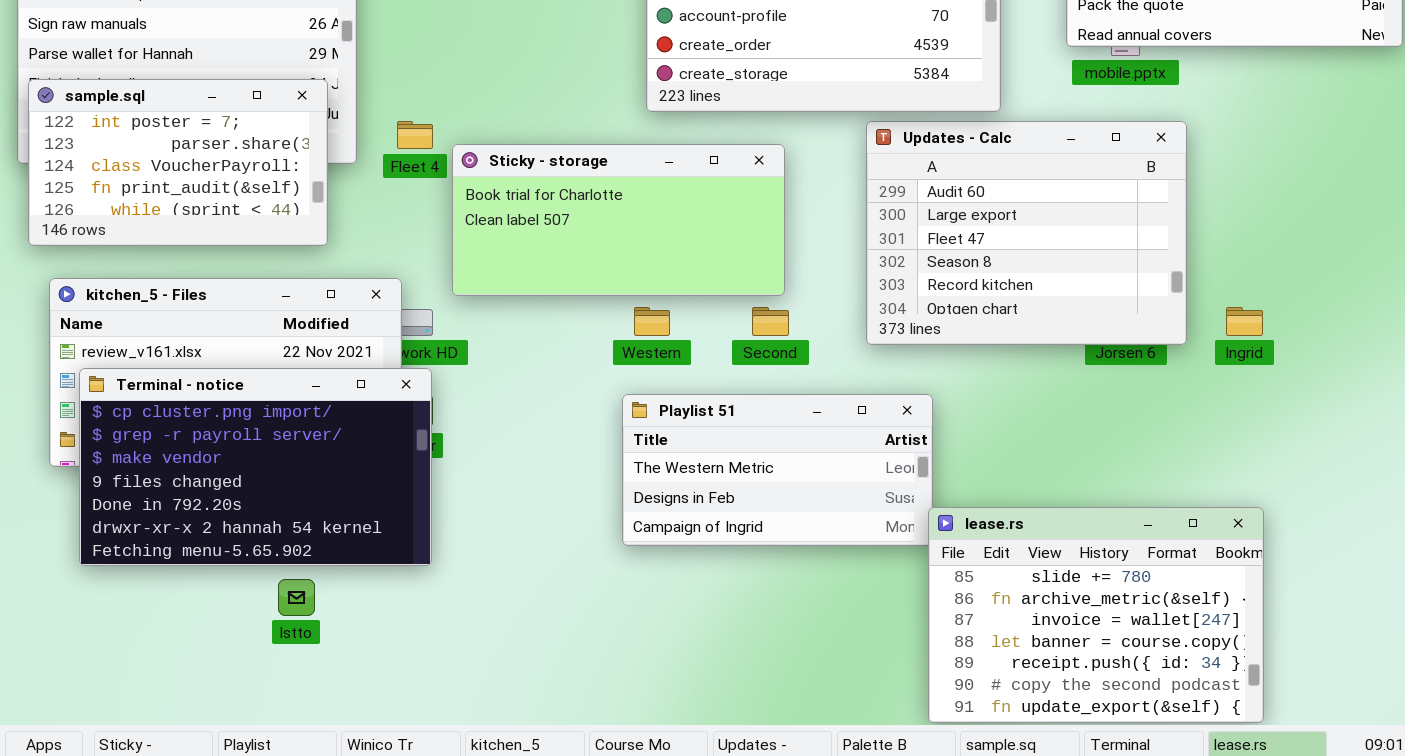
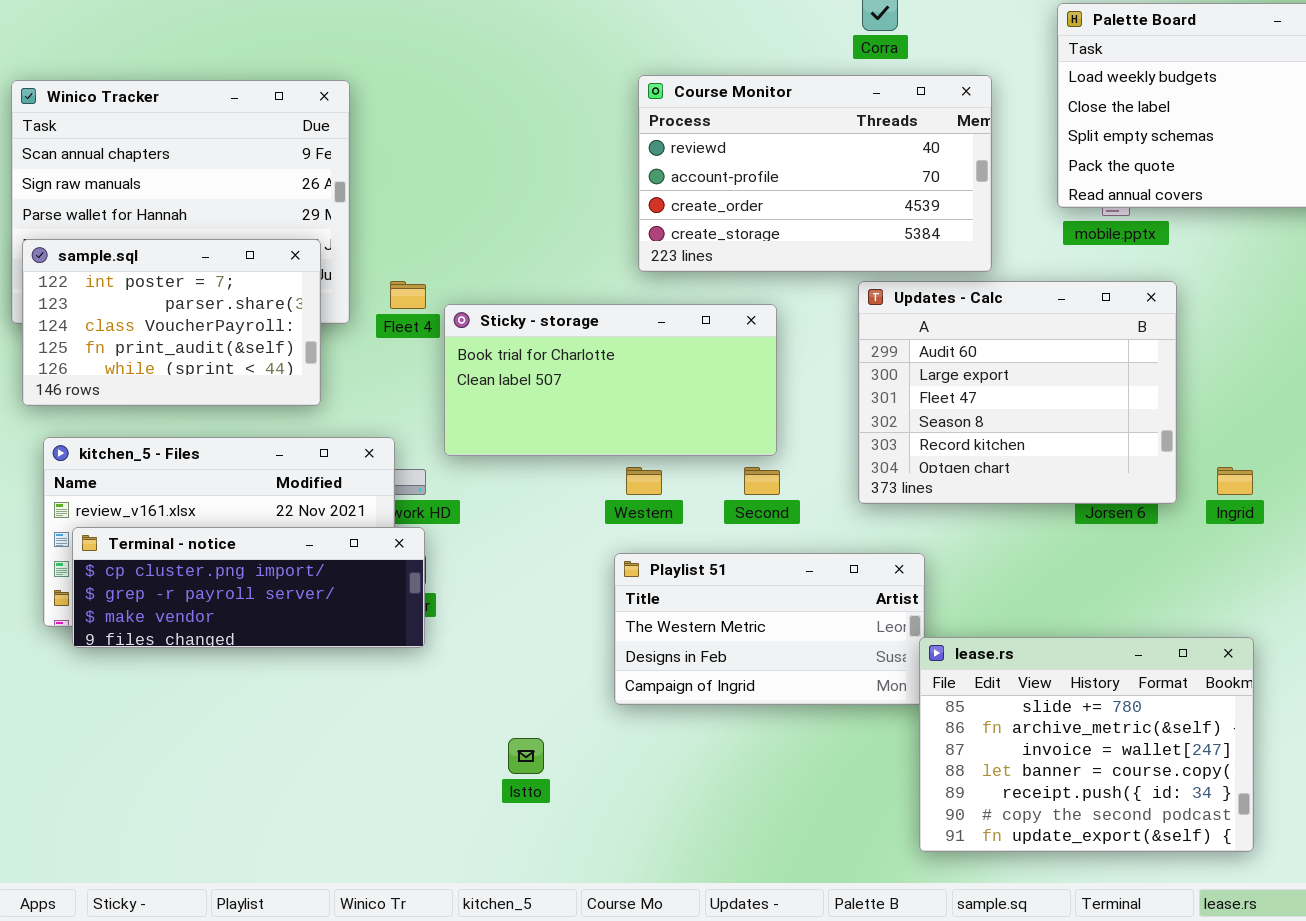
Terminal - notice: [79,368,432,566] -> [72,527,425,648], resized
lease.rs: [928,507,1264,723] -> [919,637,1254,852], moved
Istto: [278,579,315,616] -> [508,738,544,774], moved

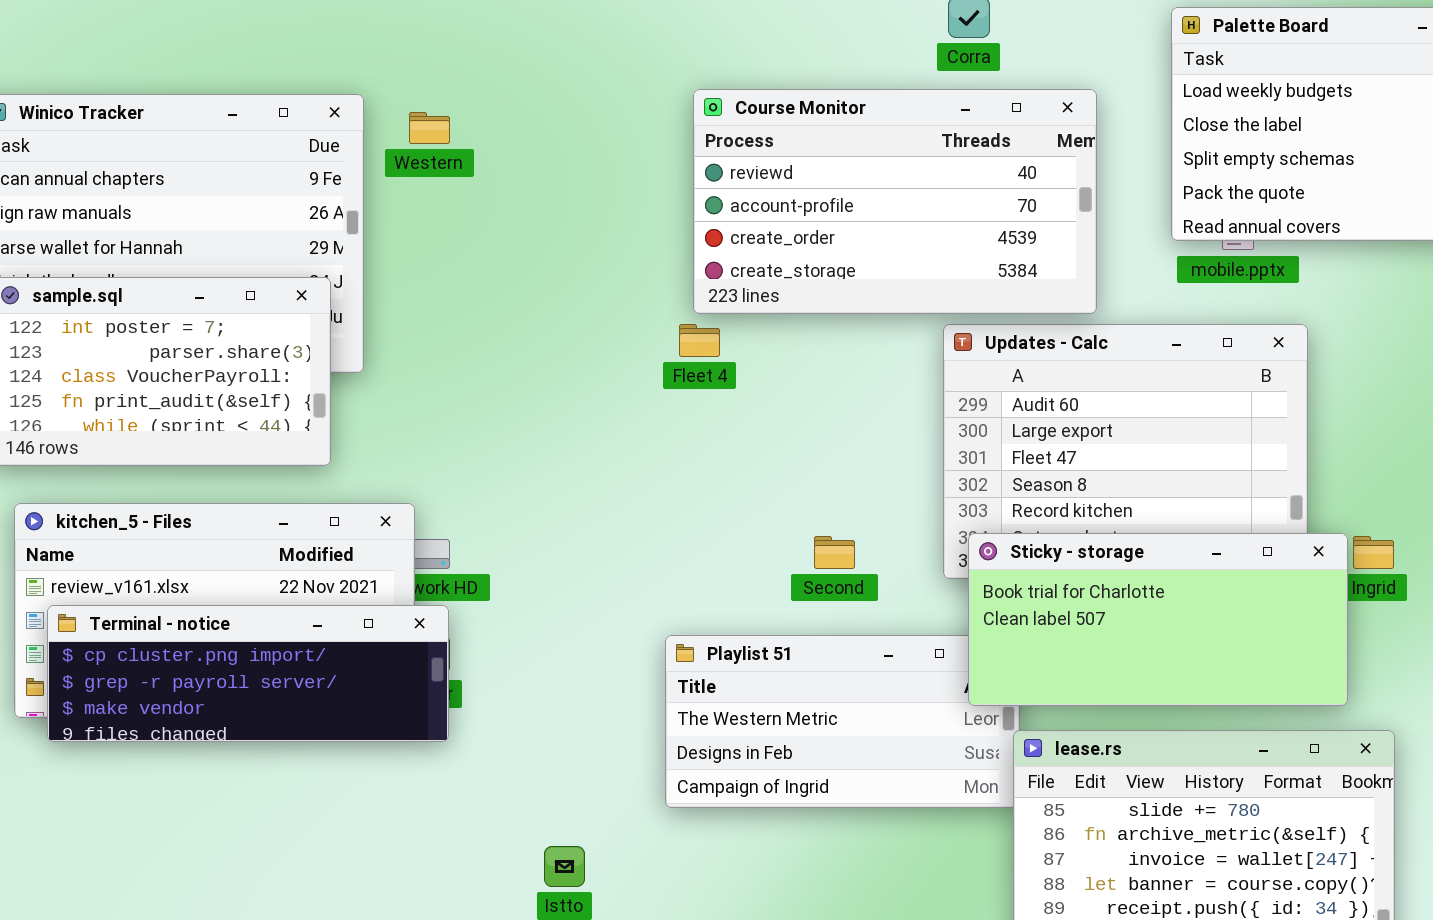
Fleet 4: [390,281,426,309] -> [679,324,720,357], moved
Sticky - storage: [444,304,777,456] -> [968,533,1348,706], moved
Western: [626,467,662,495] -> [409,112,450,144], moved

